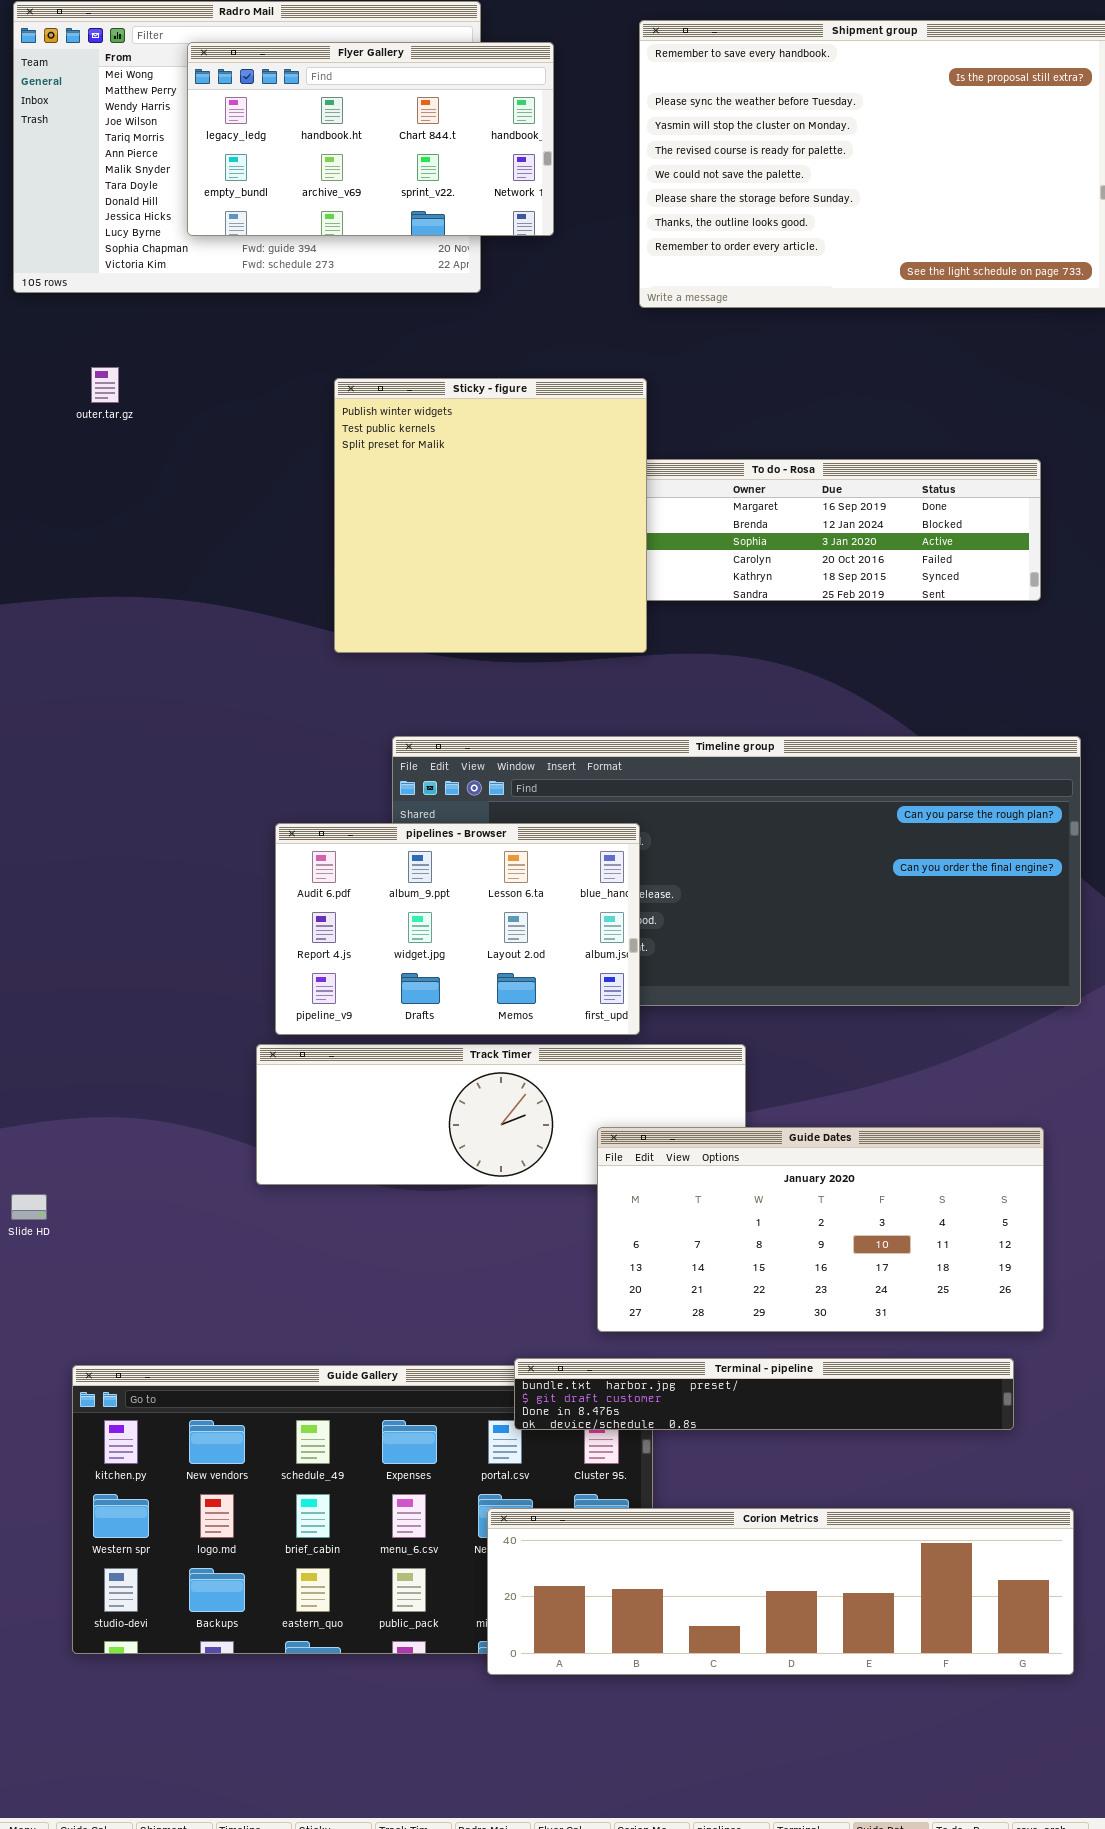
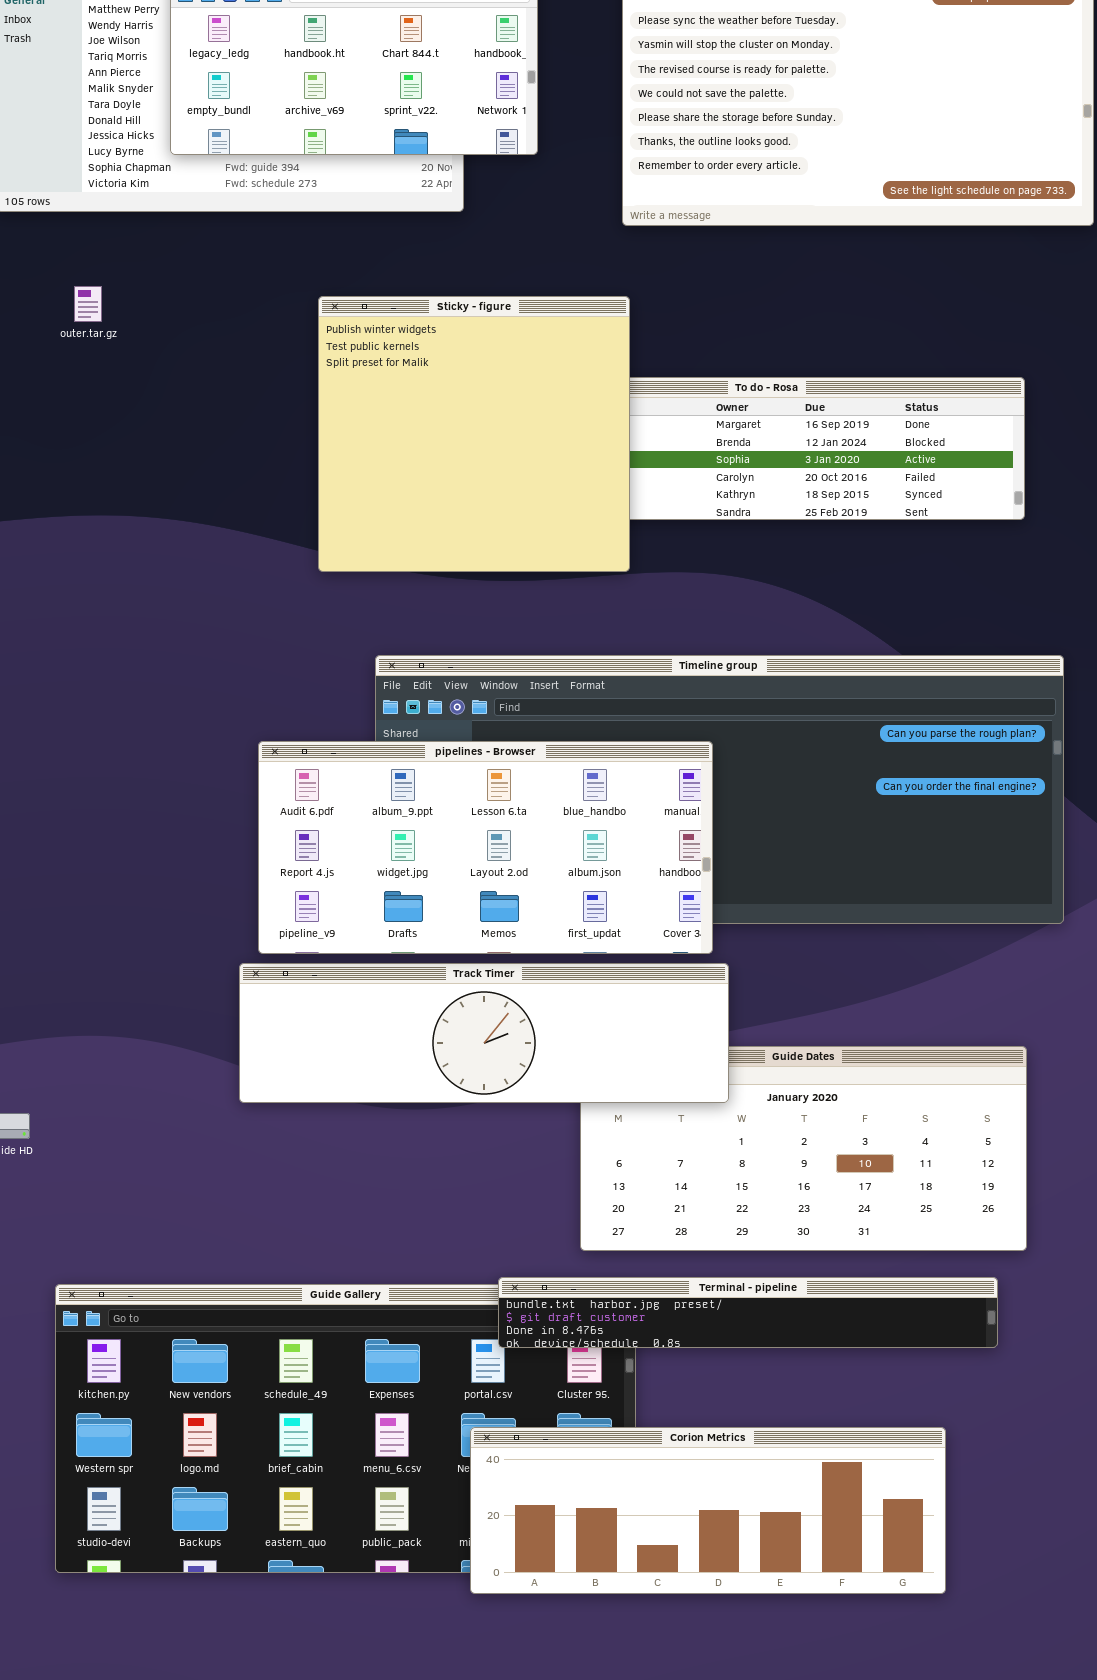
pipelines - Browser: [275,823,640,1035] -> [258,741,713,954], resized
Track Timer: [256,1044,746,1185] -> [239,963,729,1103], raised
Corion Metrics: [487,1508,1074,1675] -> [470,1427,946,1594], resized

